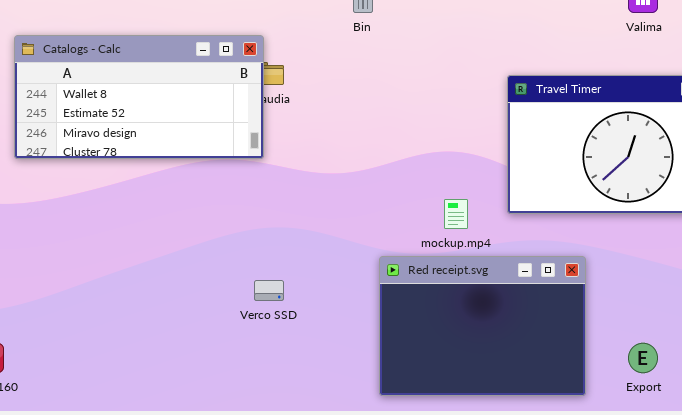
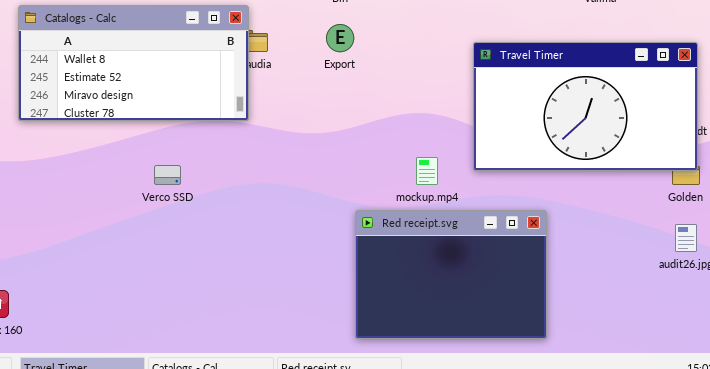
Verco SSD: [254,280,284,301] -> [154,165,181,185], moved
Export: [628,343,658,373] -> [326,24,354,52], moved

